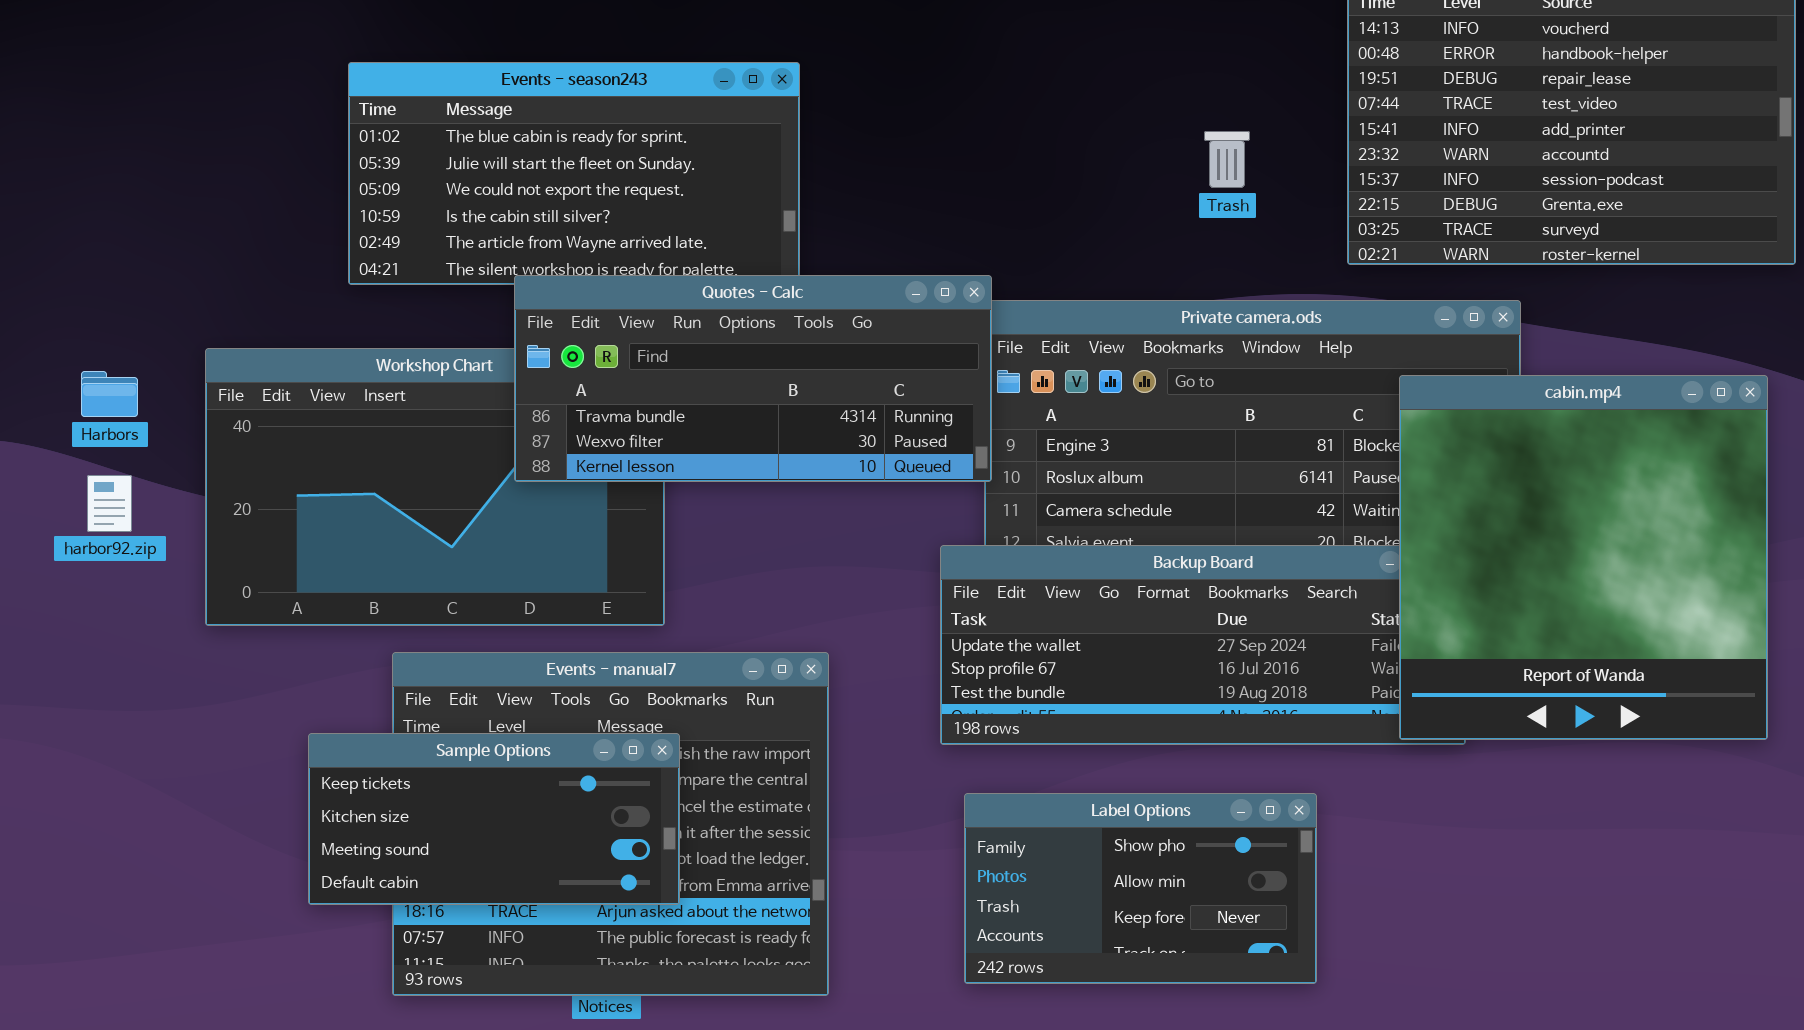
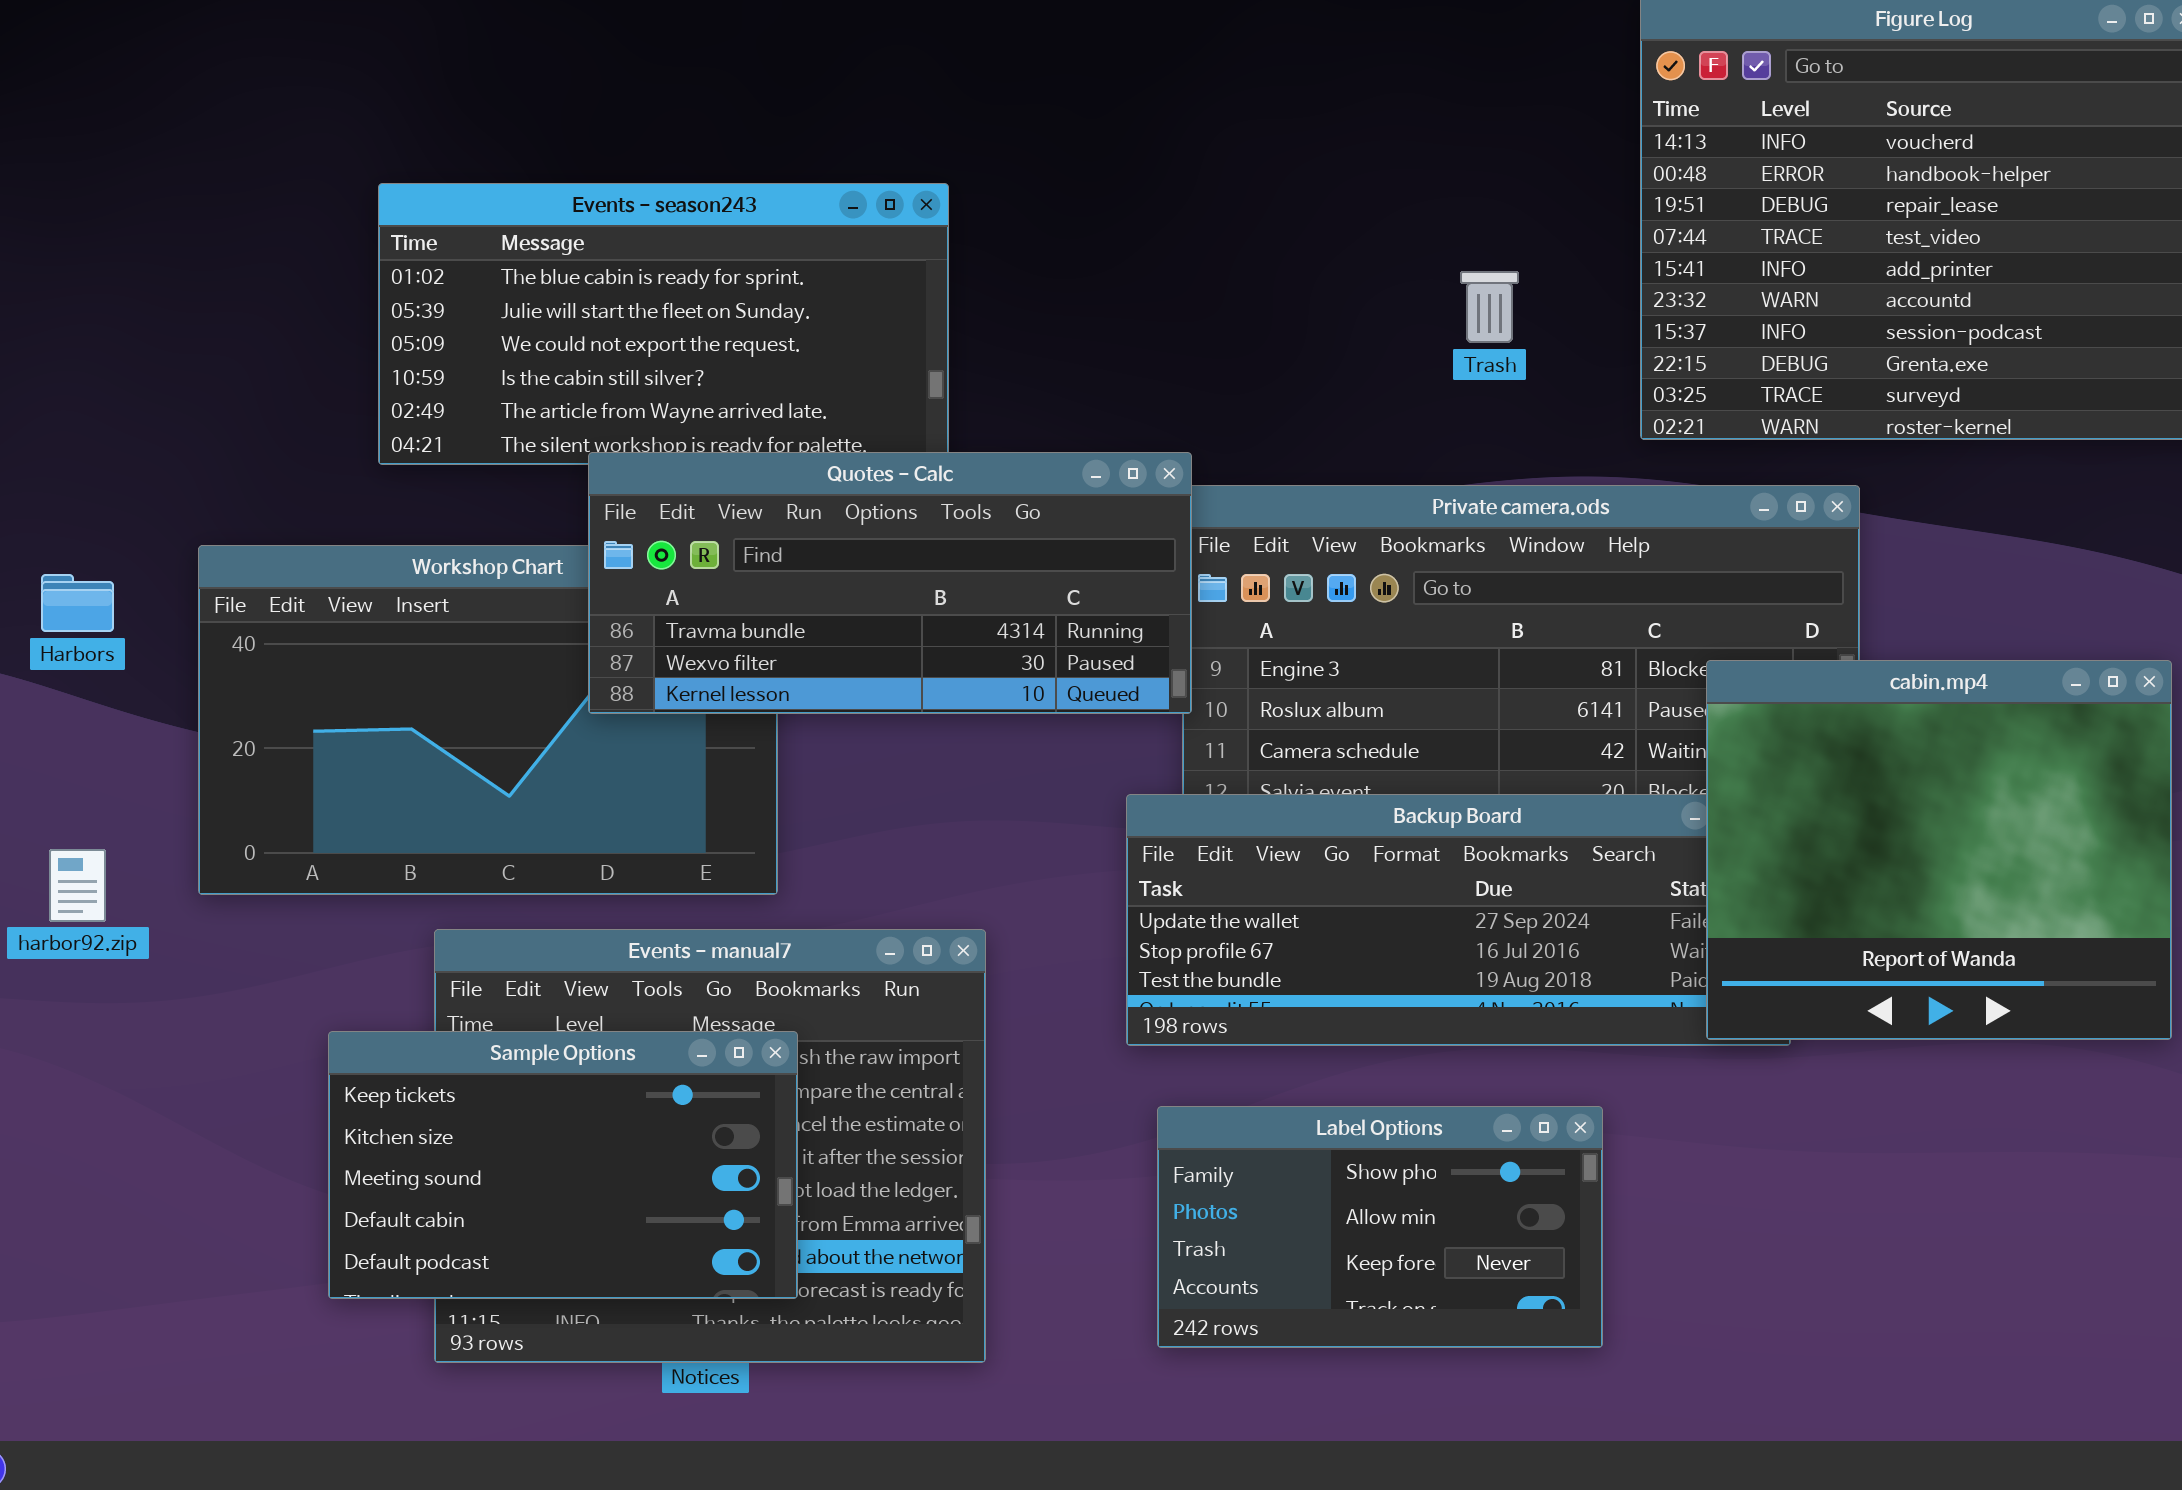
cabin.mp4: [1399,375,1768,740] -> [1706,660,2172,1040], resized
harbor92.zip: [87,475,132,532] -> [49,849,106,922], moved
Sample Options: [308,733,680,905] -> [328,1031,798,1299], resized

